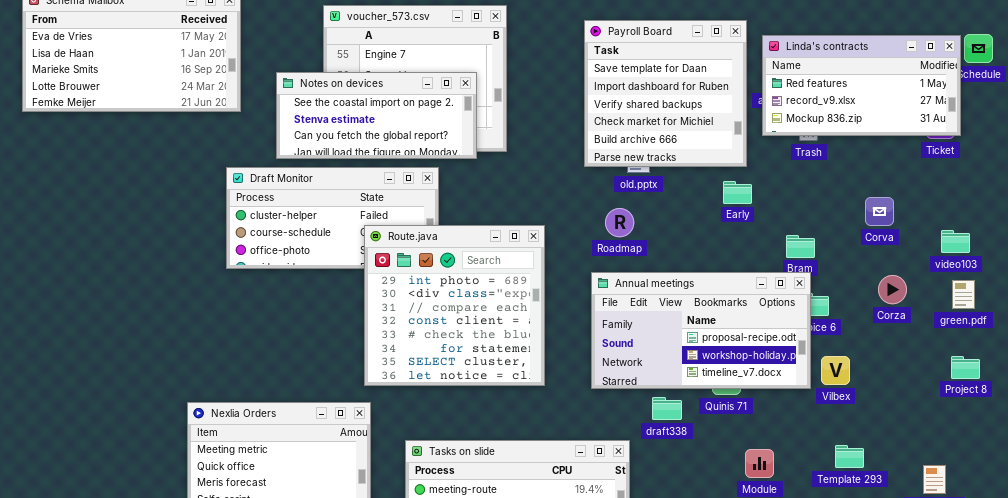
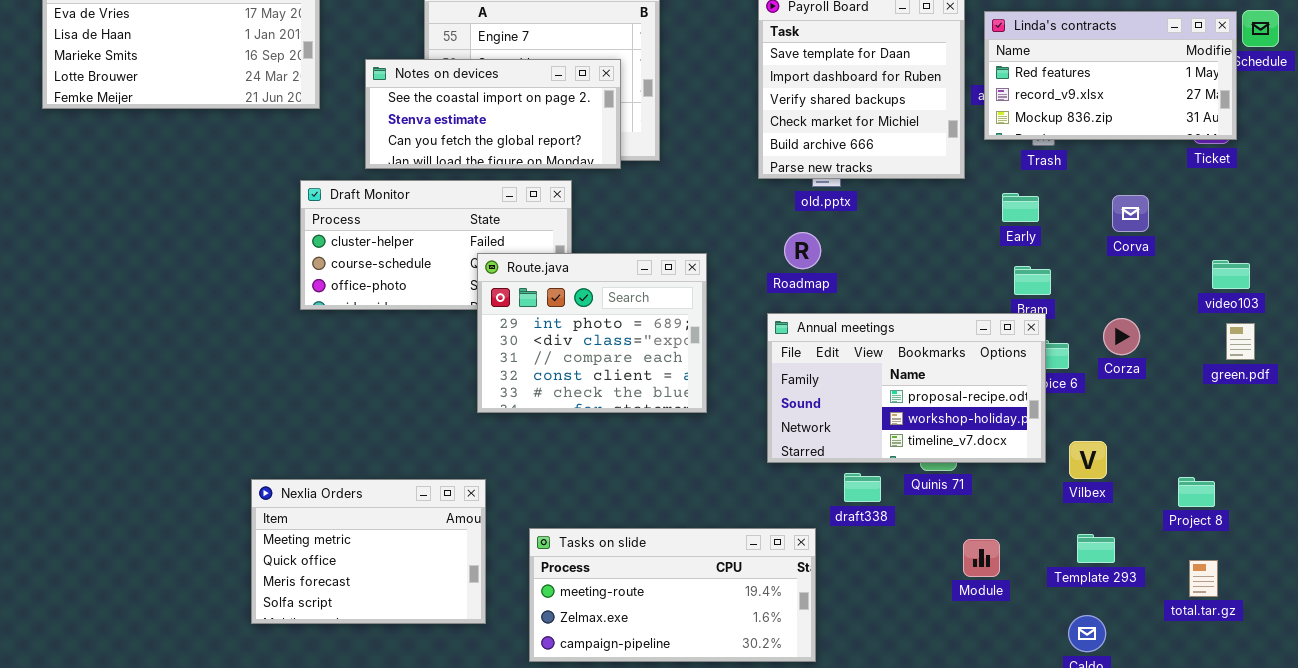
Early: [723,181,752,204] -> [1002,193,1039,222], moved
Corva: [865,197,894,226] -> [1112,195,1149,232], moved
Route.java: [364,225,545,386] -> [477,253,707,413], resized
Corza: [878,275,907,304] -> [1103,318,1140,355], moved
Vilbex: [821,356,850,385] -> [1069,441,1107,479], moved
Project 8: [951,356,980,379] -> [1178,477,1215,507], moved

